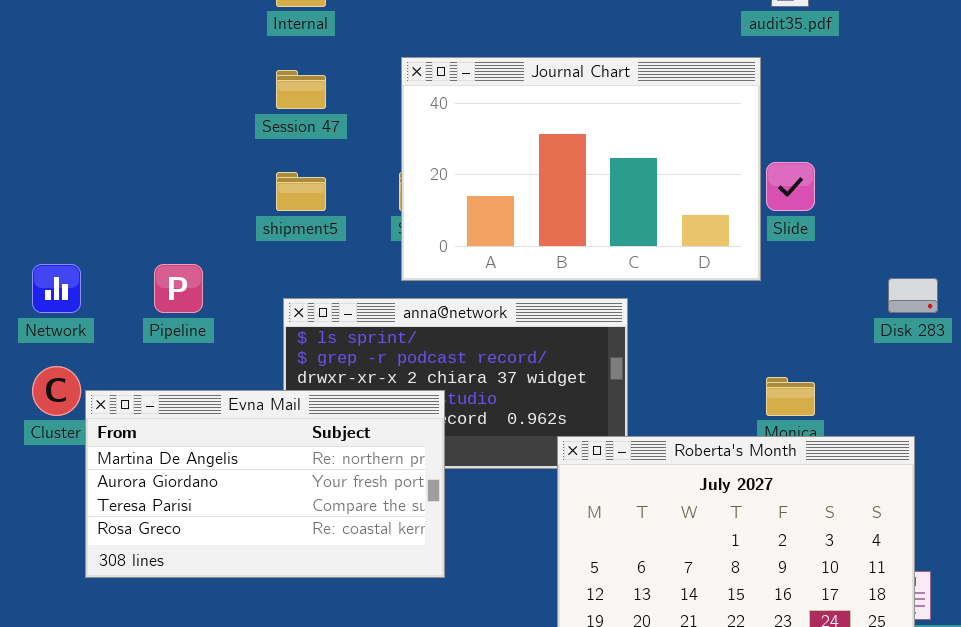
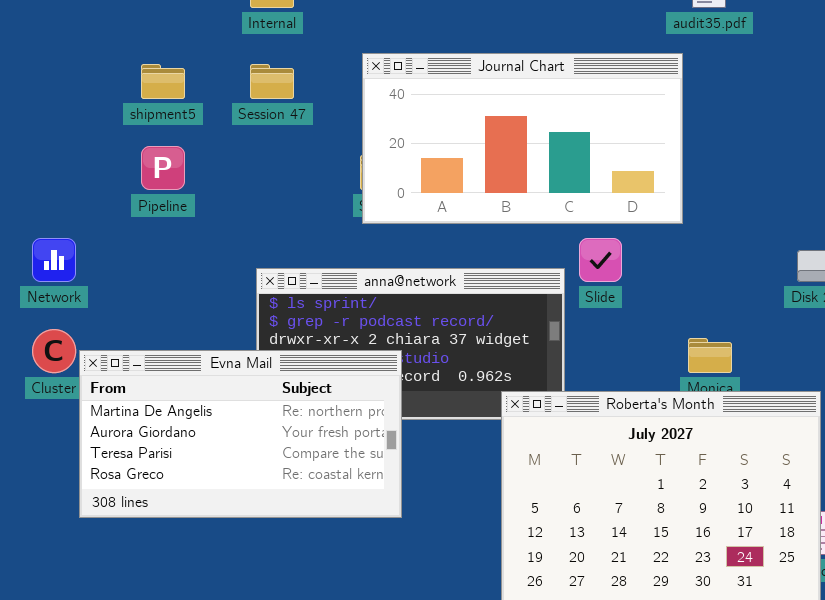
Journal Chart: [401,57,761,281] -> [362,53,683,224], resized
Slide: [766,162,815,211] -> [579,238,622,282], moved
shipment5: [276,172,326,211] -> [141,64,185,99], moved
Pipeline: [154,264,203,313] -> [141,146,185,190], moved

